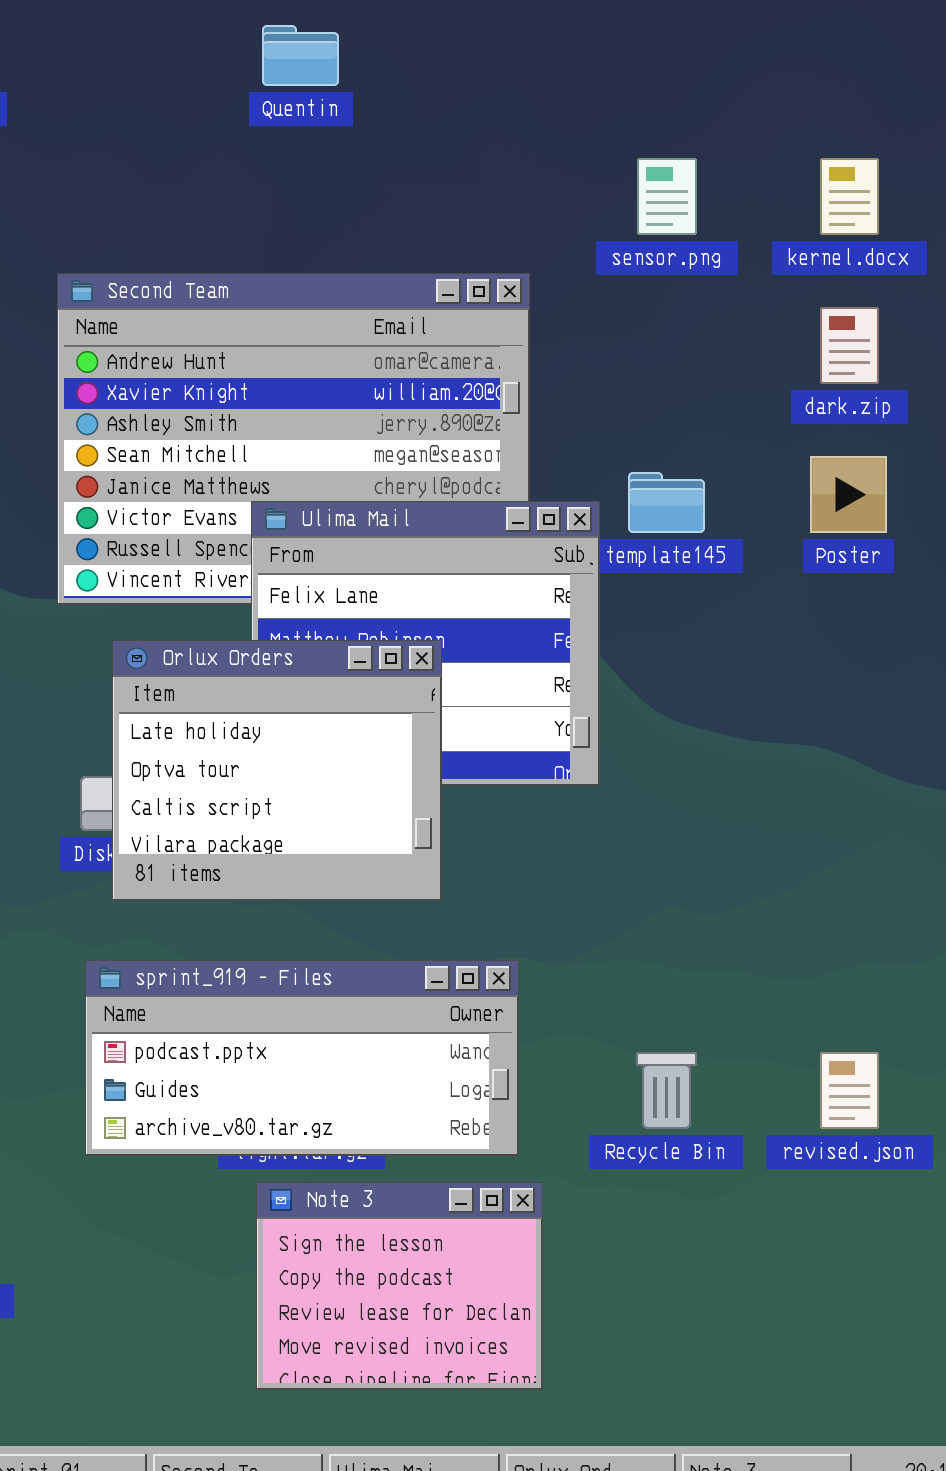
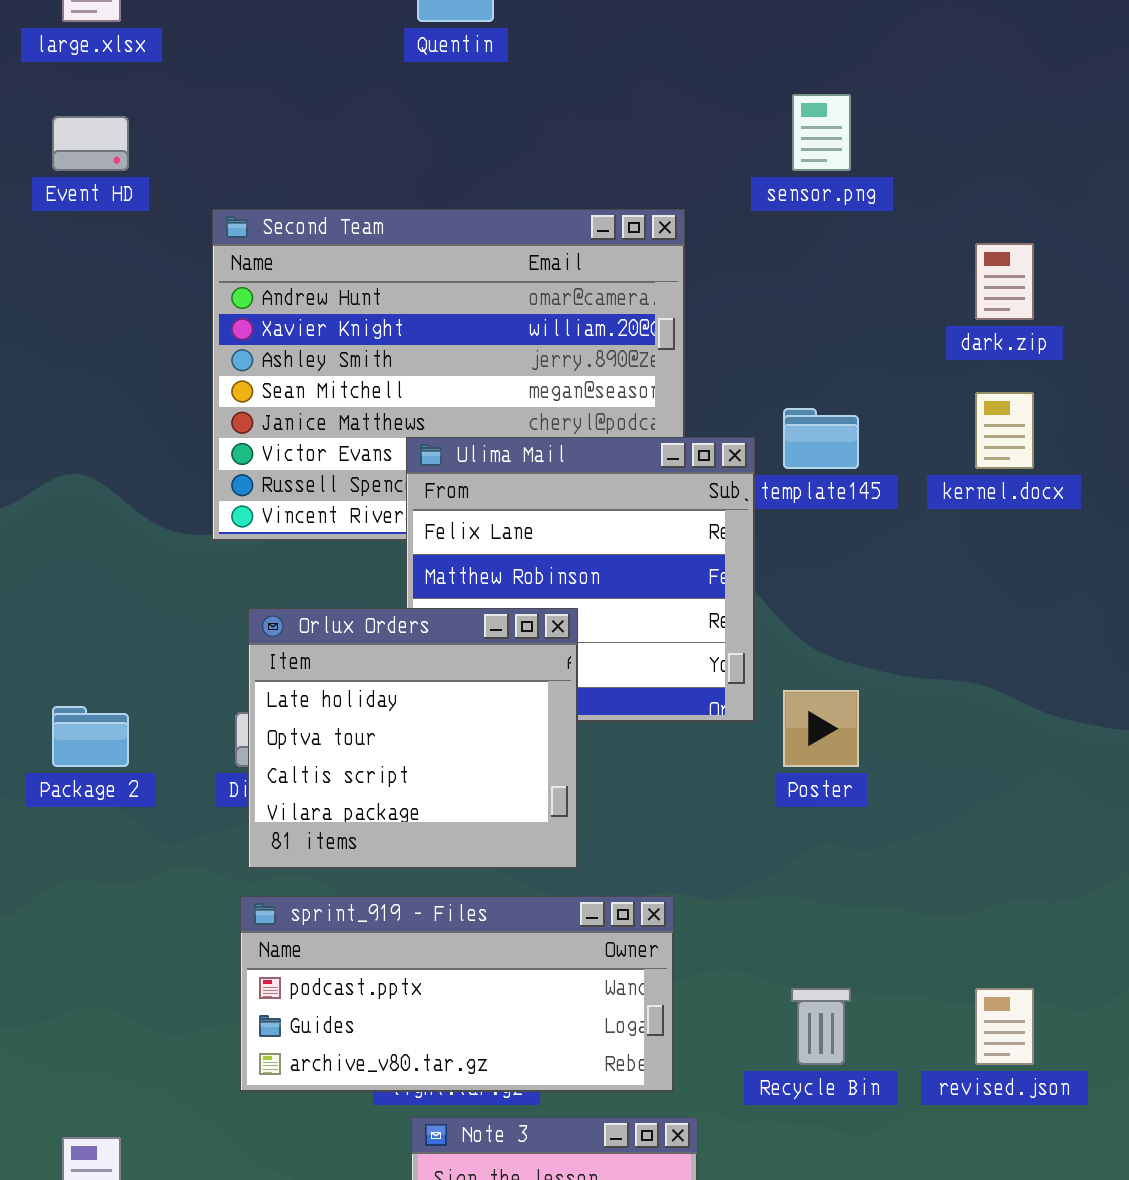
kernel.docx: [820,158,879,235] -> [975,392,1034,469], moved
Poster: [810,456,887,533] -> [783,690,859,767], moved
Orlux Orders: [112,640,442,901] -> [248,608,578,869], moved

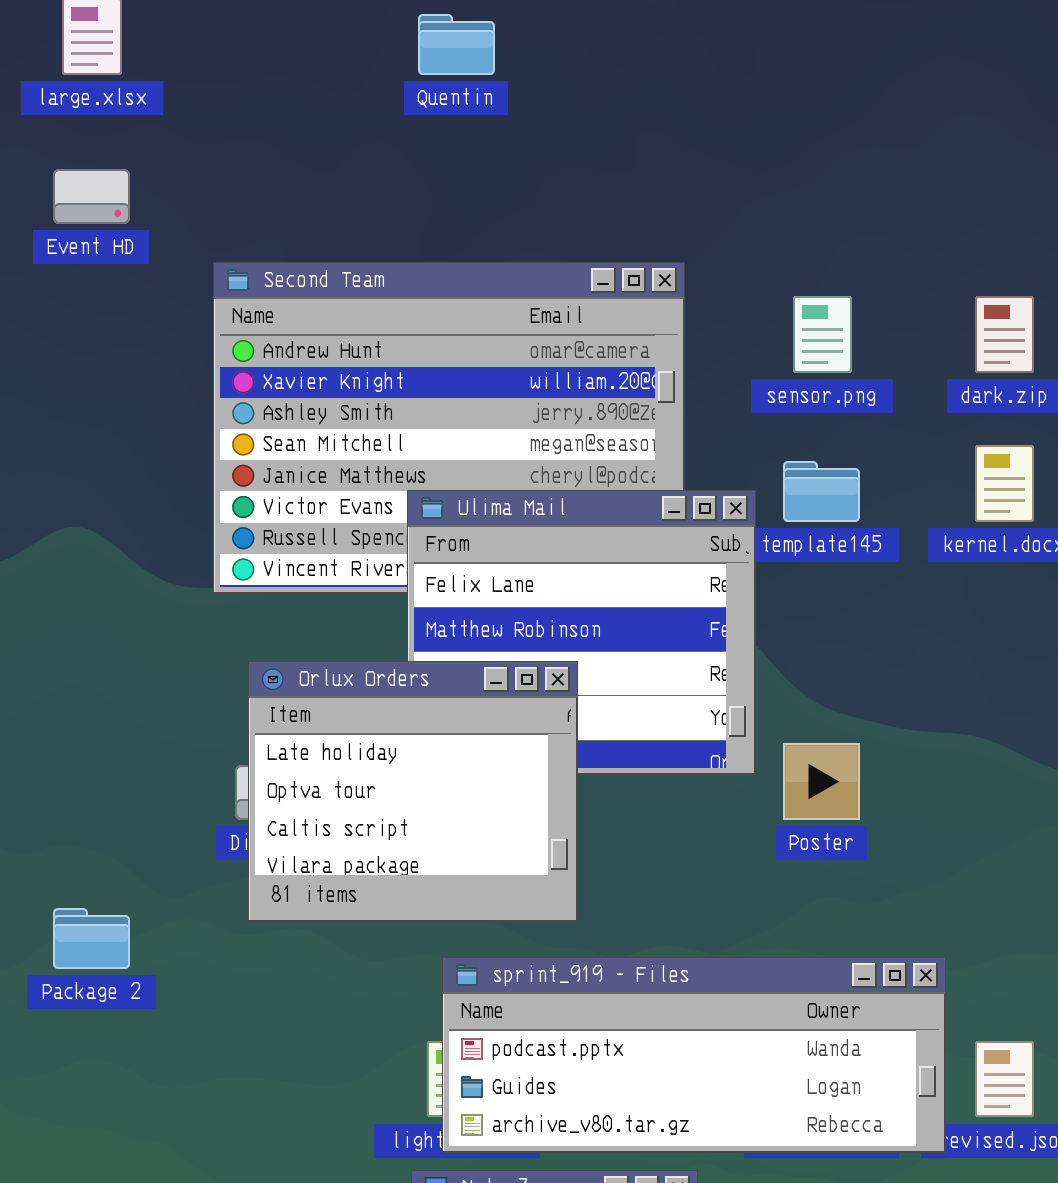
sensor.png: [792,94,851,171] -> [793,296,852,373], moved
Package 2: [52,706,129,767] -> [53,908,130,969], moved
sprint_919 - Files: [240,896,674,1092] -> [442,957,946,1153], moved, resized

